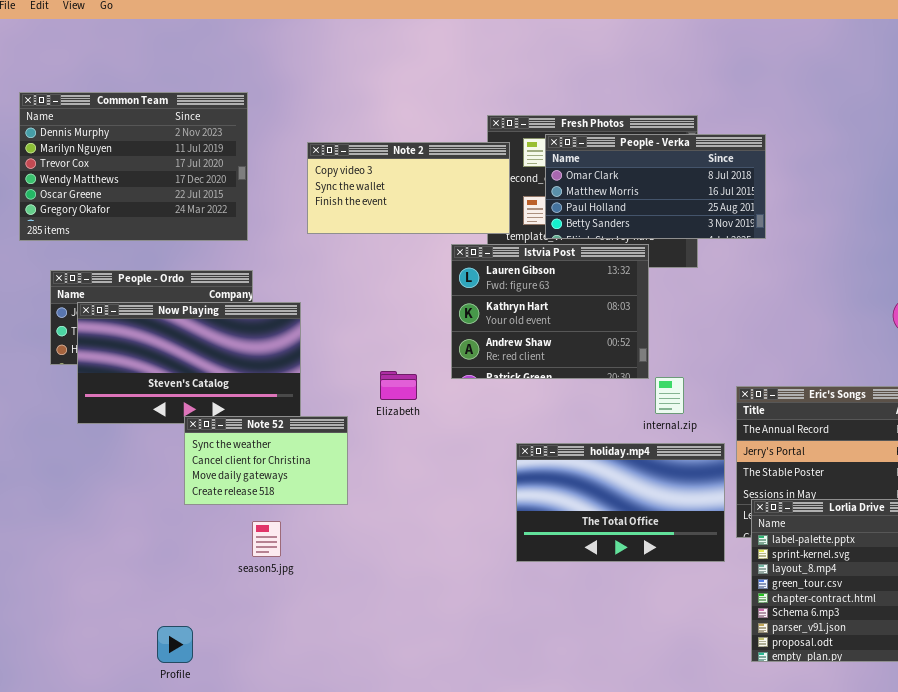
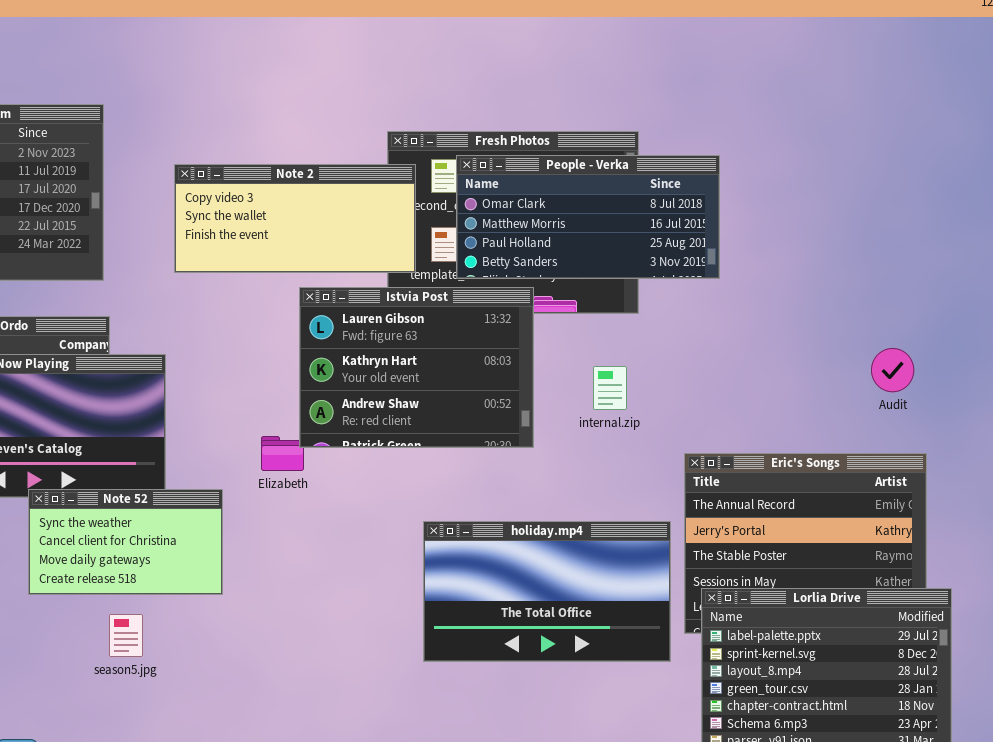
Istvia Post: [451,244,649,379] -> [299,287,534,448], moved
internal.zip: [655,377,684,414] -> [593,366,627,410], moved

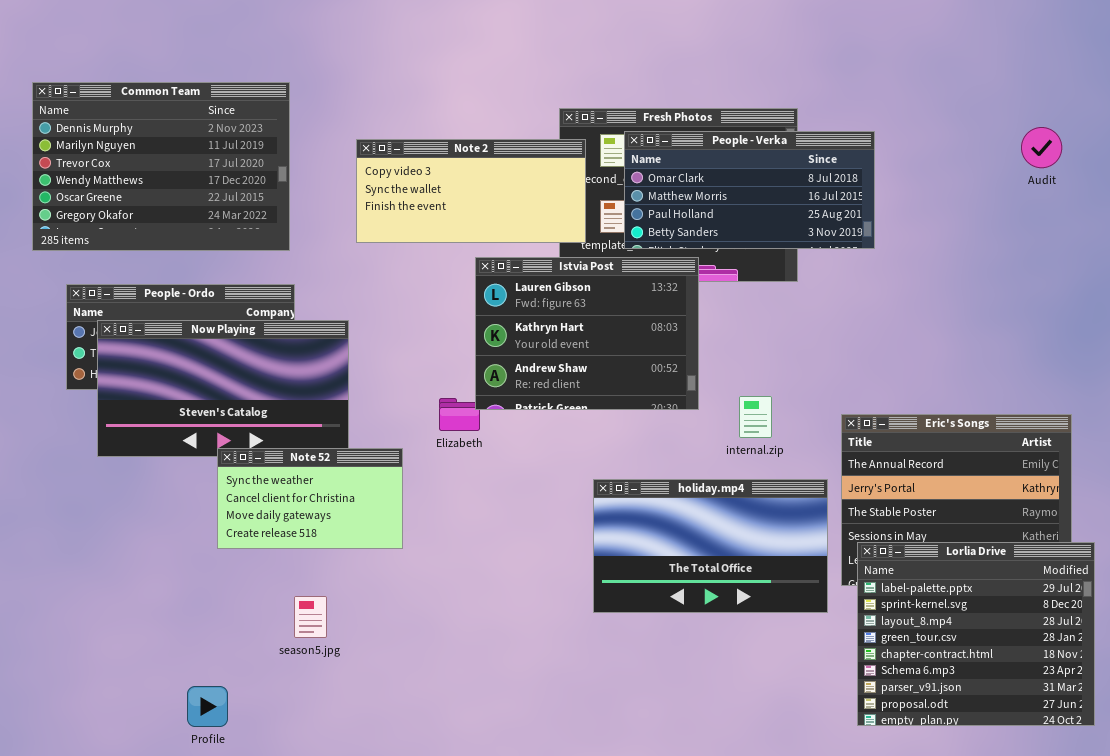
Audit: [871,348,914,392] -> [1021,127,1062,168], moved
internal.zip: [593,366,627,410] -> [739,396,772,438], moved
season5.jpg: [109,614,143,657] -> [294,596,327,638], moved

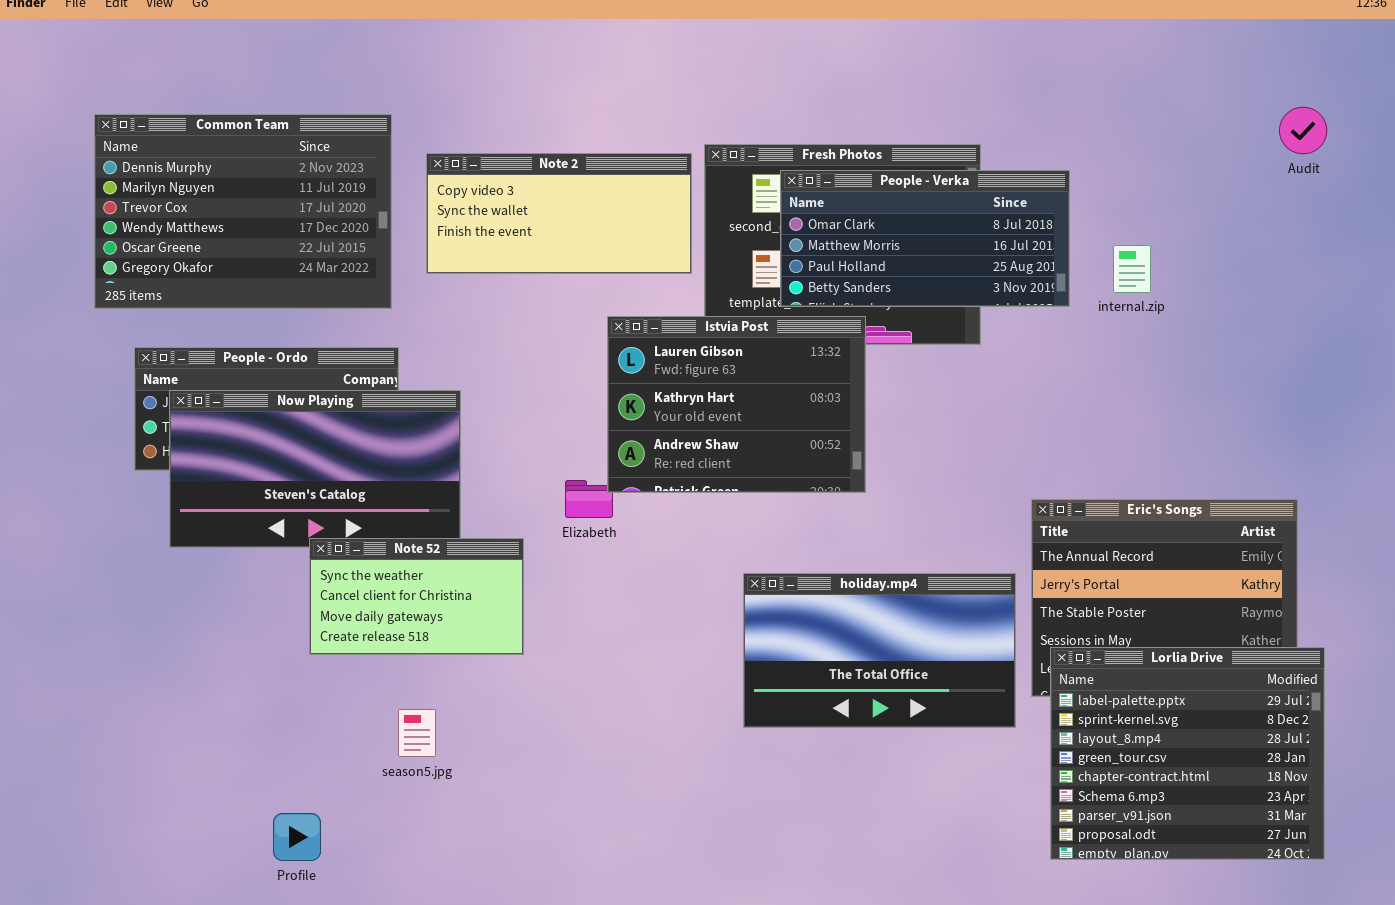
Audit: [1021,127,1062,168] -> [1279,107,1327,154], moved
Note 2: [356,139,586,243] -> [426,153,692,274], moved
internal.zip: [739,396,772,438] -> [1113,245,1151,293], moved

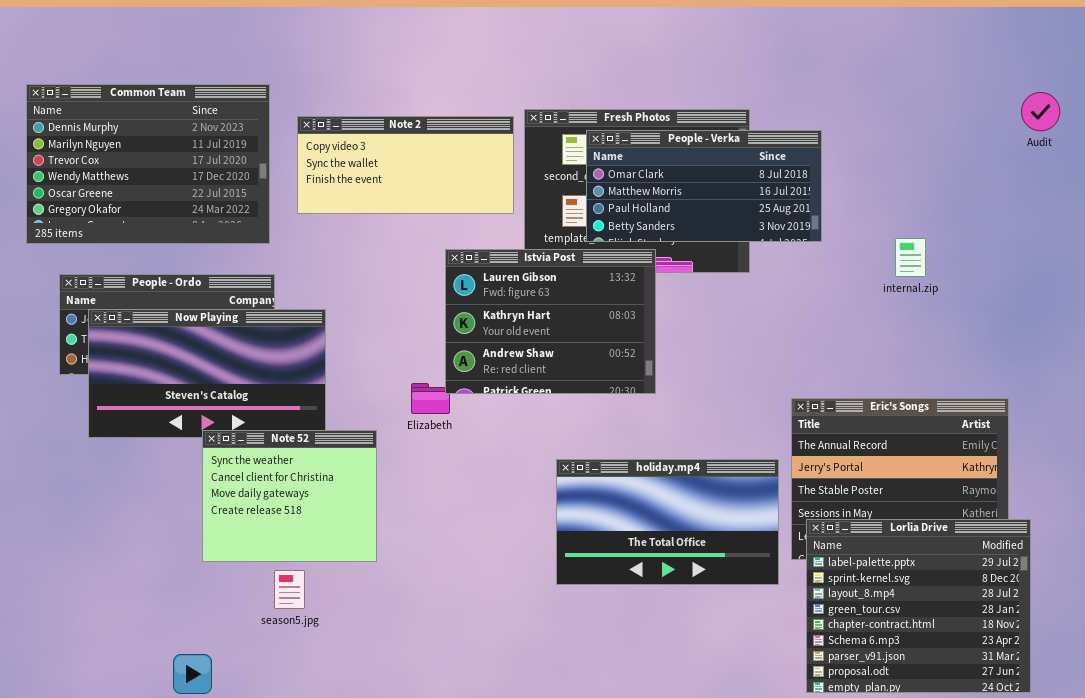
Audit: [1279,107,1327,154] -> [1021,92,1060,131], moved
internal.zip: [1113,245,1151,293] -> [895,238,926,277], moved
Note 52: [309,538,524,655] -> [202,430,377,562], resized

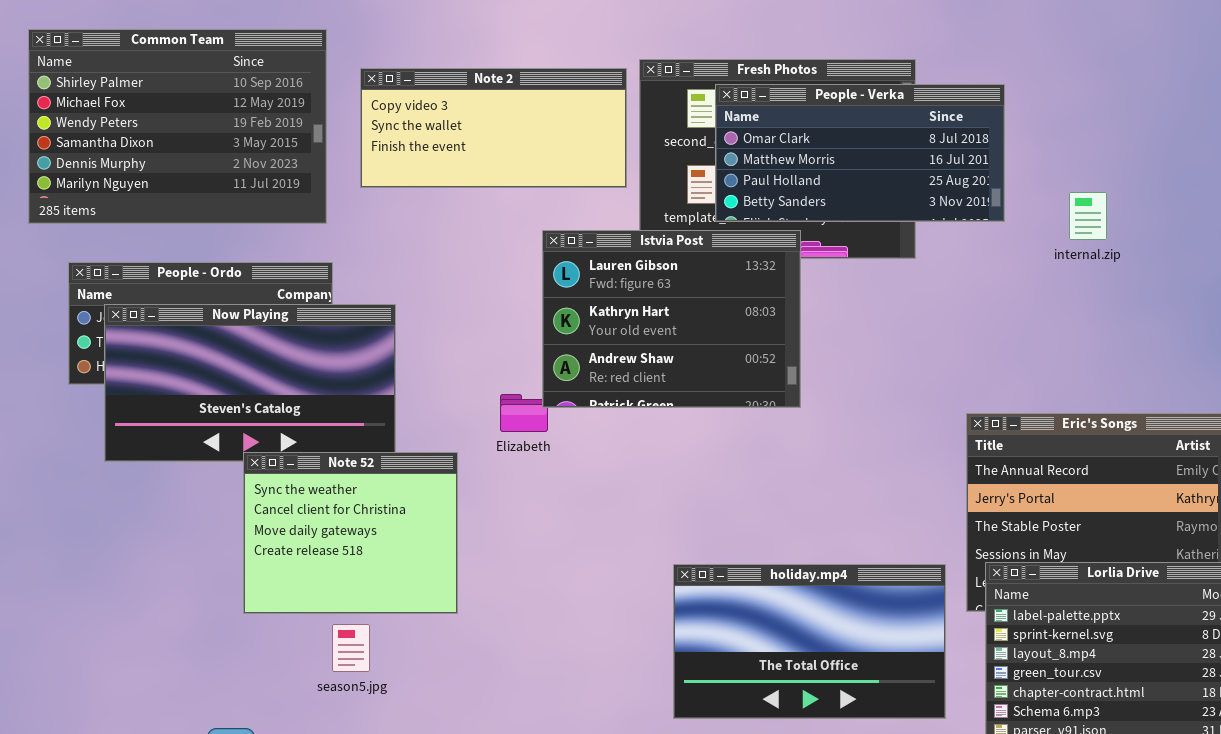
Common Team: [26,84,270,244] -> [28,29,327,224], scrolled up 4 rows
internal.zip: [895,238,926,277] -> [1069,192,1107,240], moved
holiday.mp4: [556,459,779,585] -> [673,564,946,719], moved

